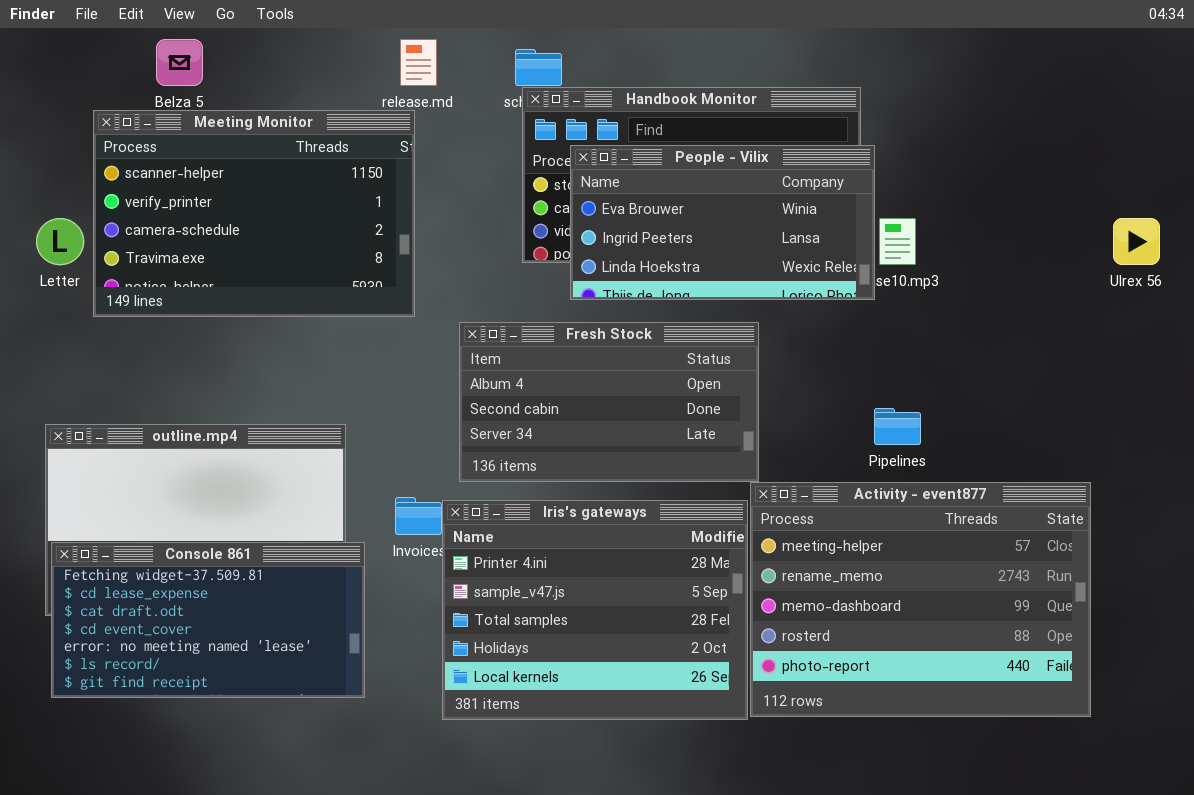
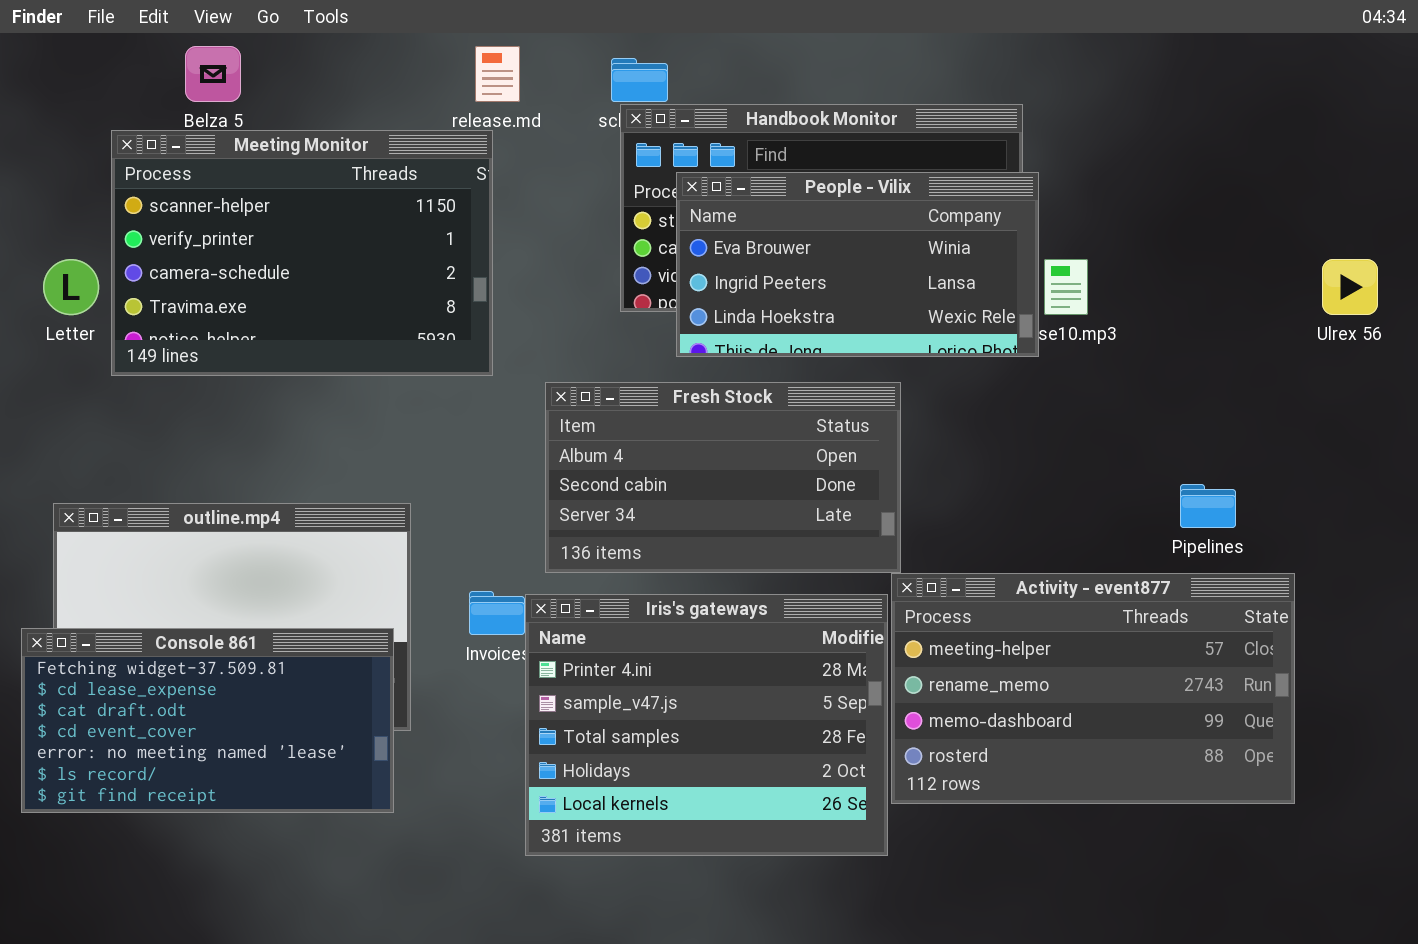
Pipelines: [874,408,921,445] -> [1180,484,1236,528], moved
Activity - event877: [750,482,1091,717] -> [891,573,1295,804], resized
Console 861: [51,542,365,698] -> [21,628,394,813], moved

